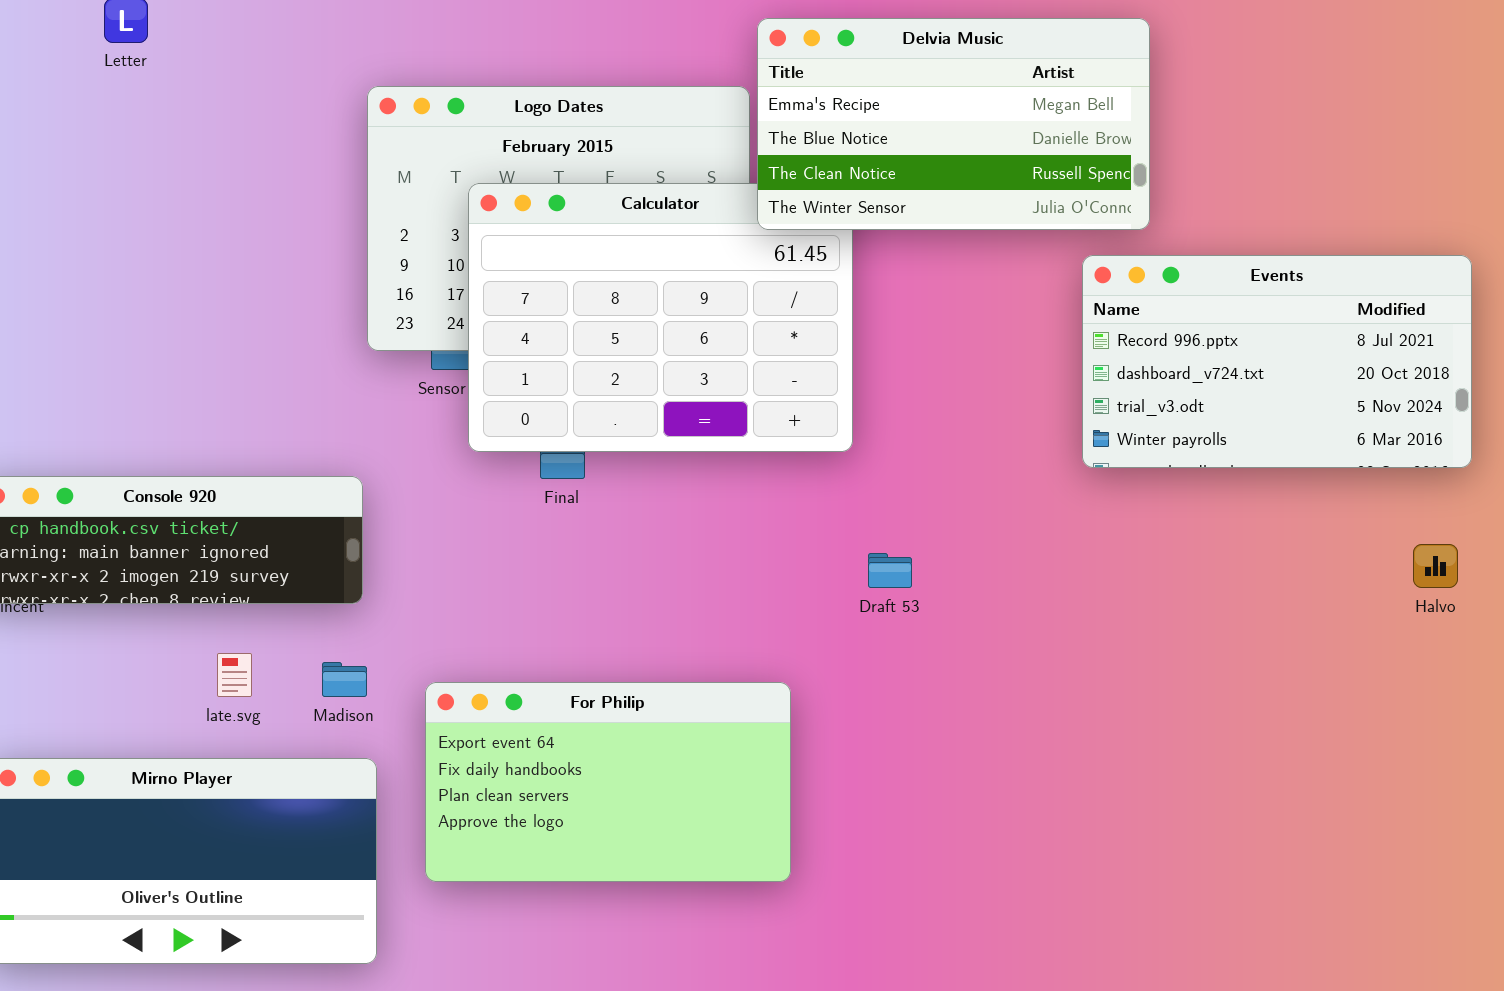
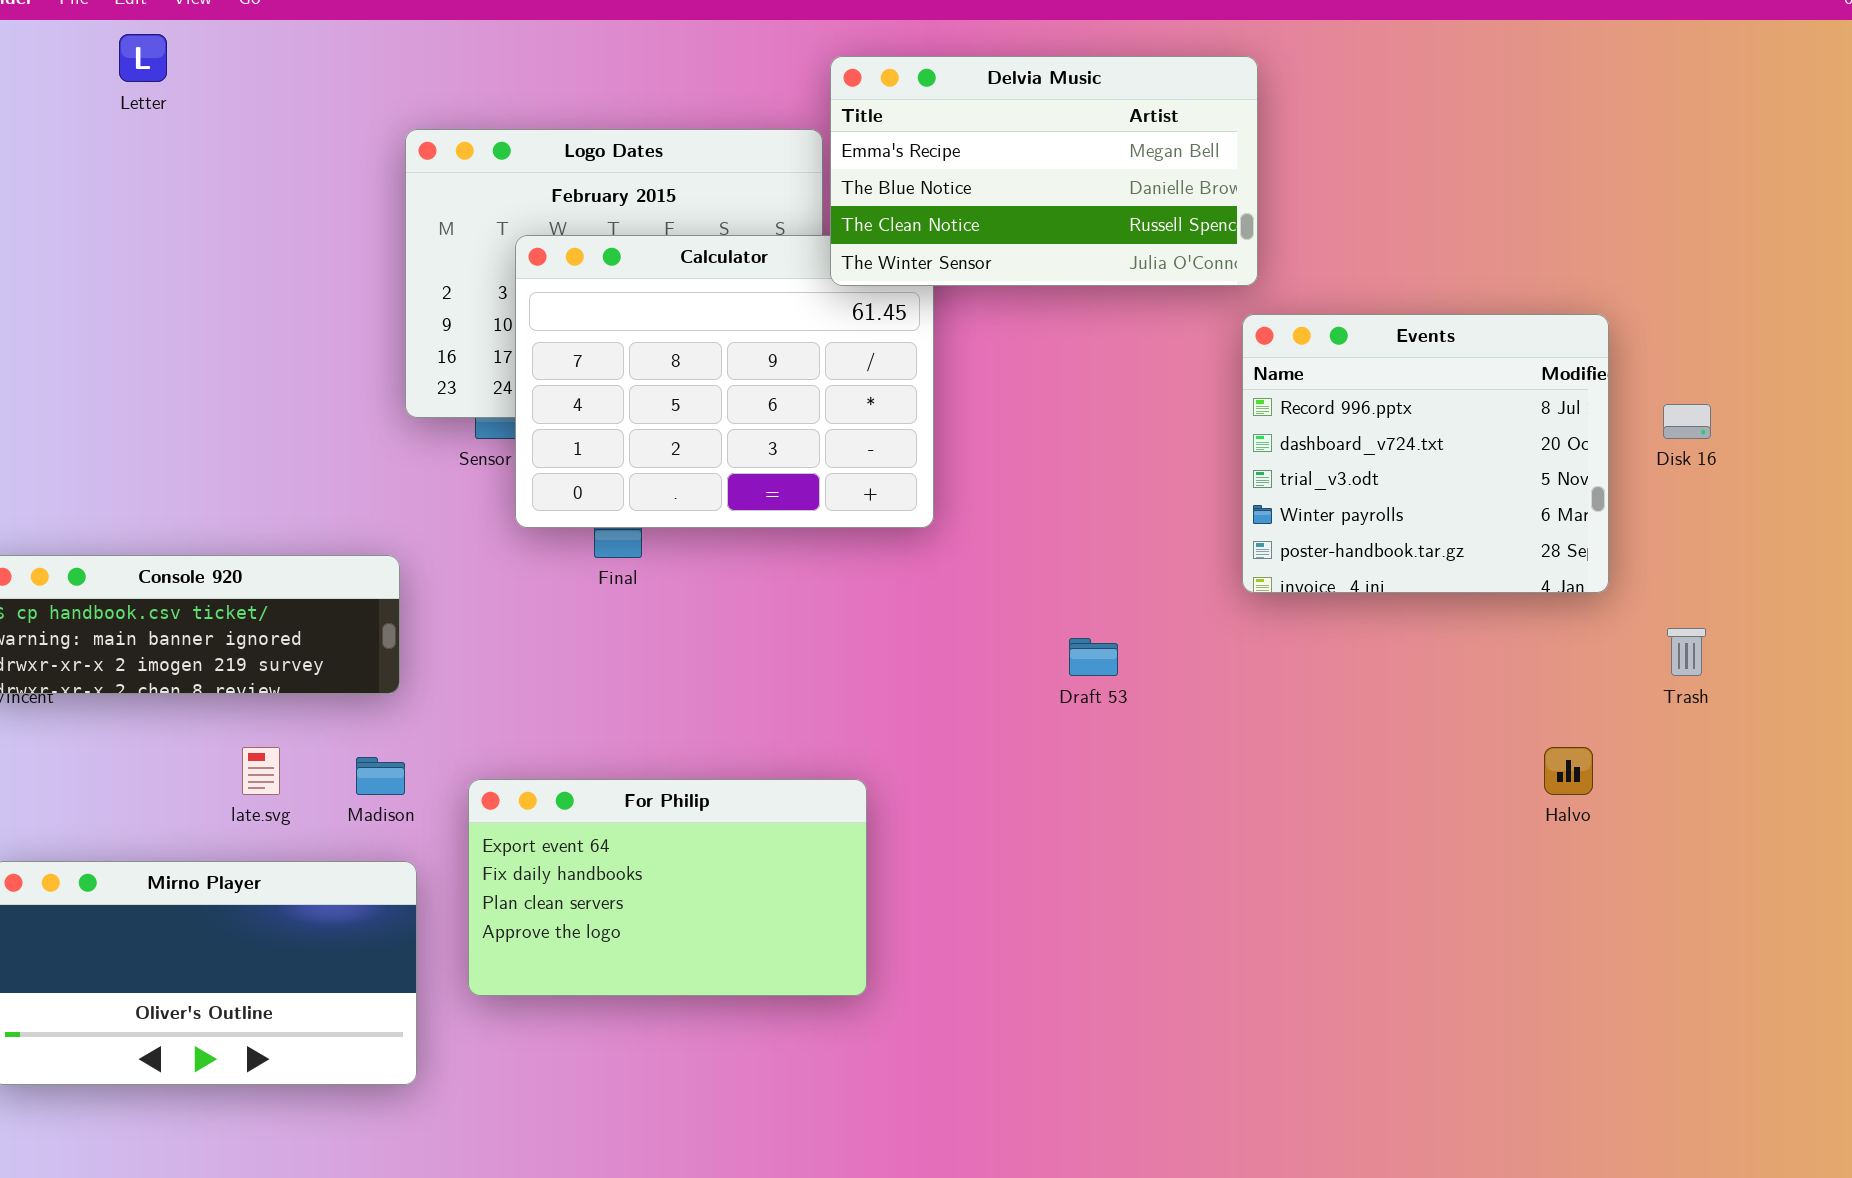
Events: [1082,255,1472,468] -> [1242,314,1609,593], resized
Halvo: [1413,544,1458,588] -> [1544,747,1593,795], moved
Draft 53: [868,553,912,588] -> [1069,638,1118,676], moved

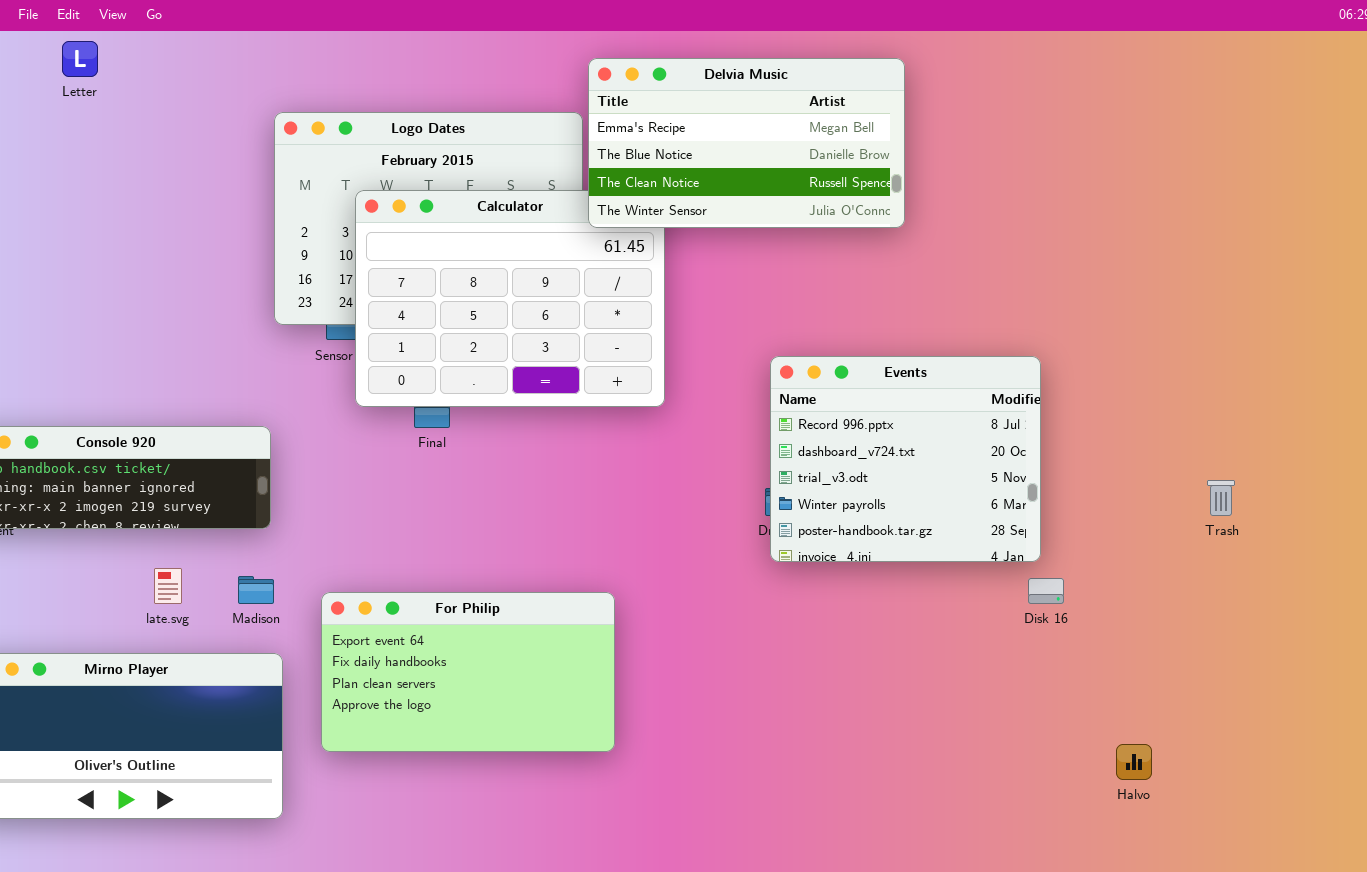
Events: [1242,314,1609,593] -> [770,356,1041,562], moved
Disk 16: [1663,404,1711,439] -> [1028,578,1064,604], moved
Halvo: [1544,747,1593,795] -> [1116,744,1152,780], moved

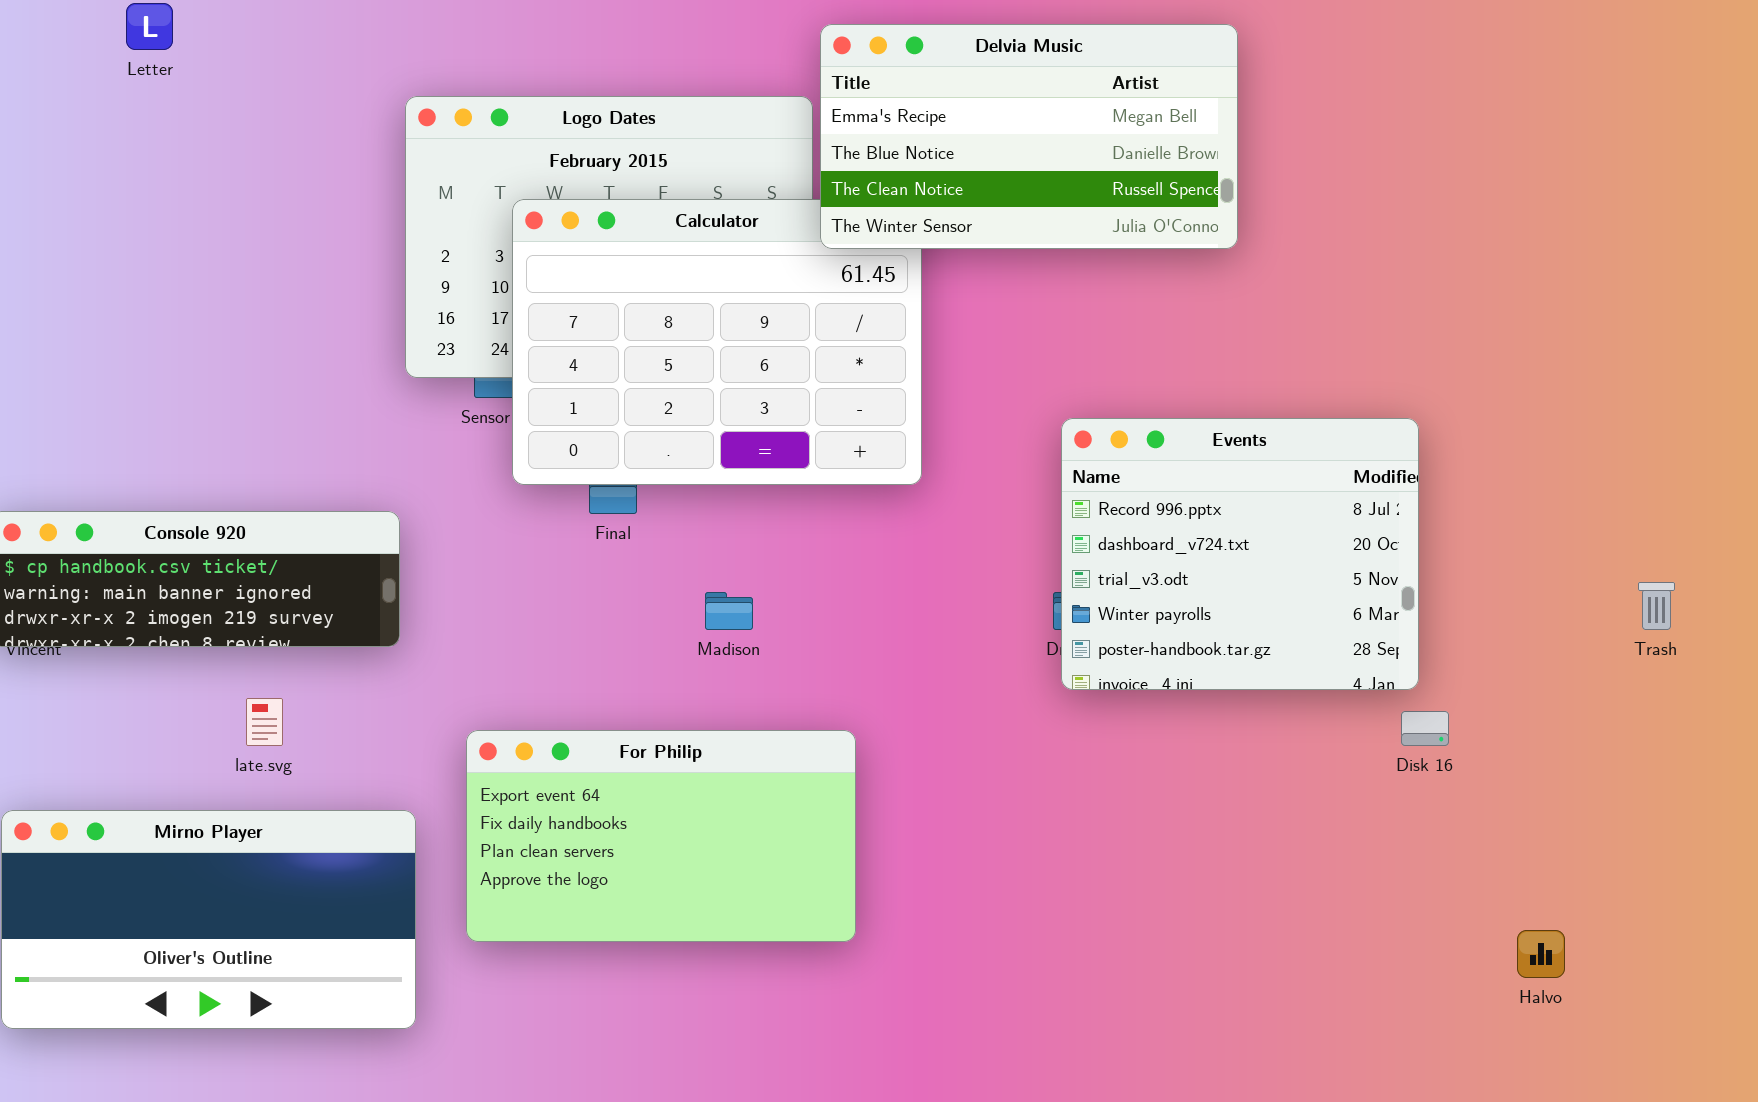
Madison: [238,576,274,604] -> [705,592,753,630], moved

